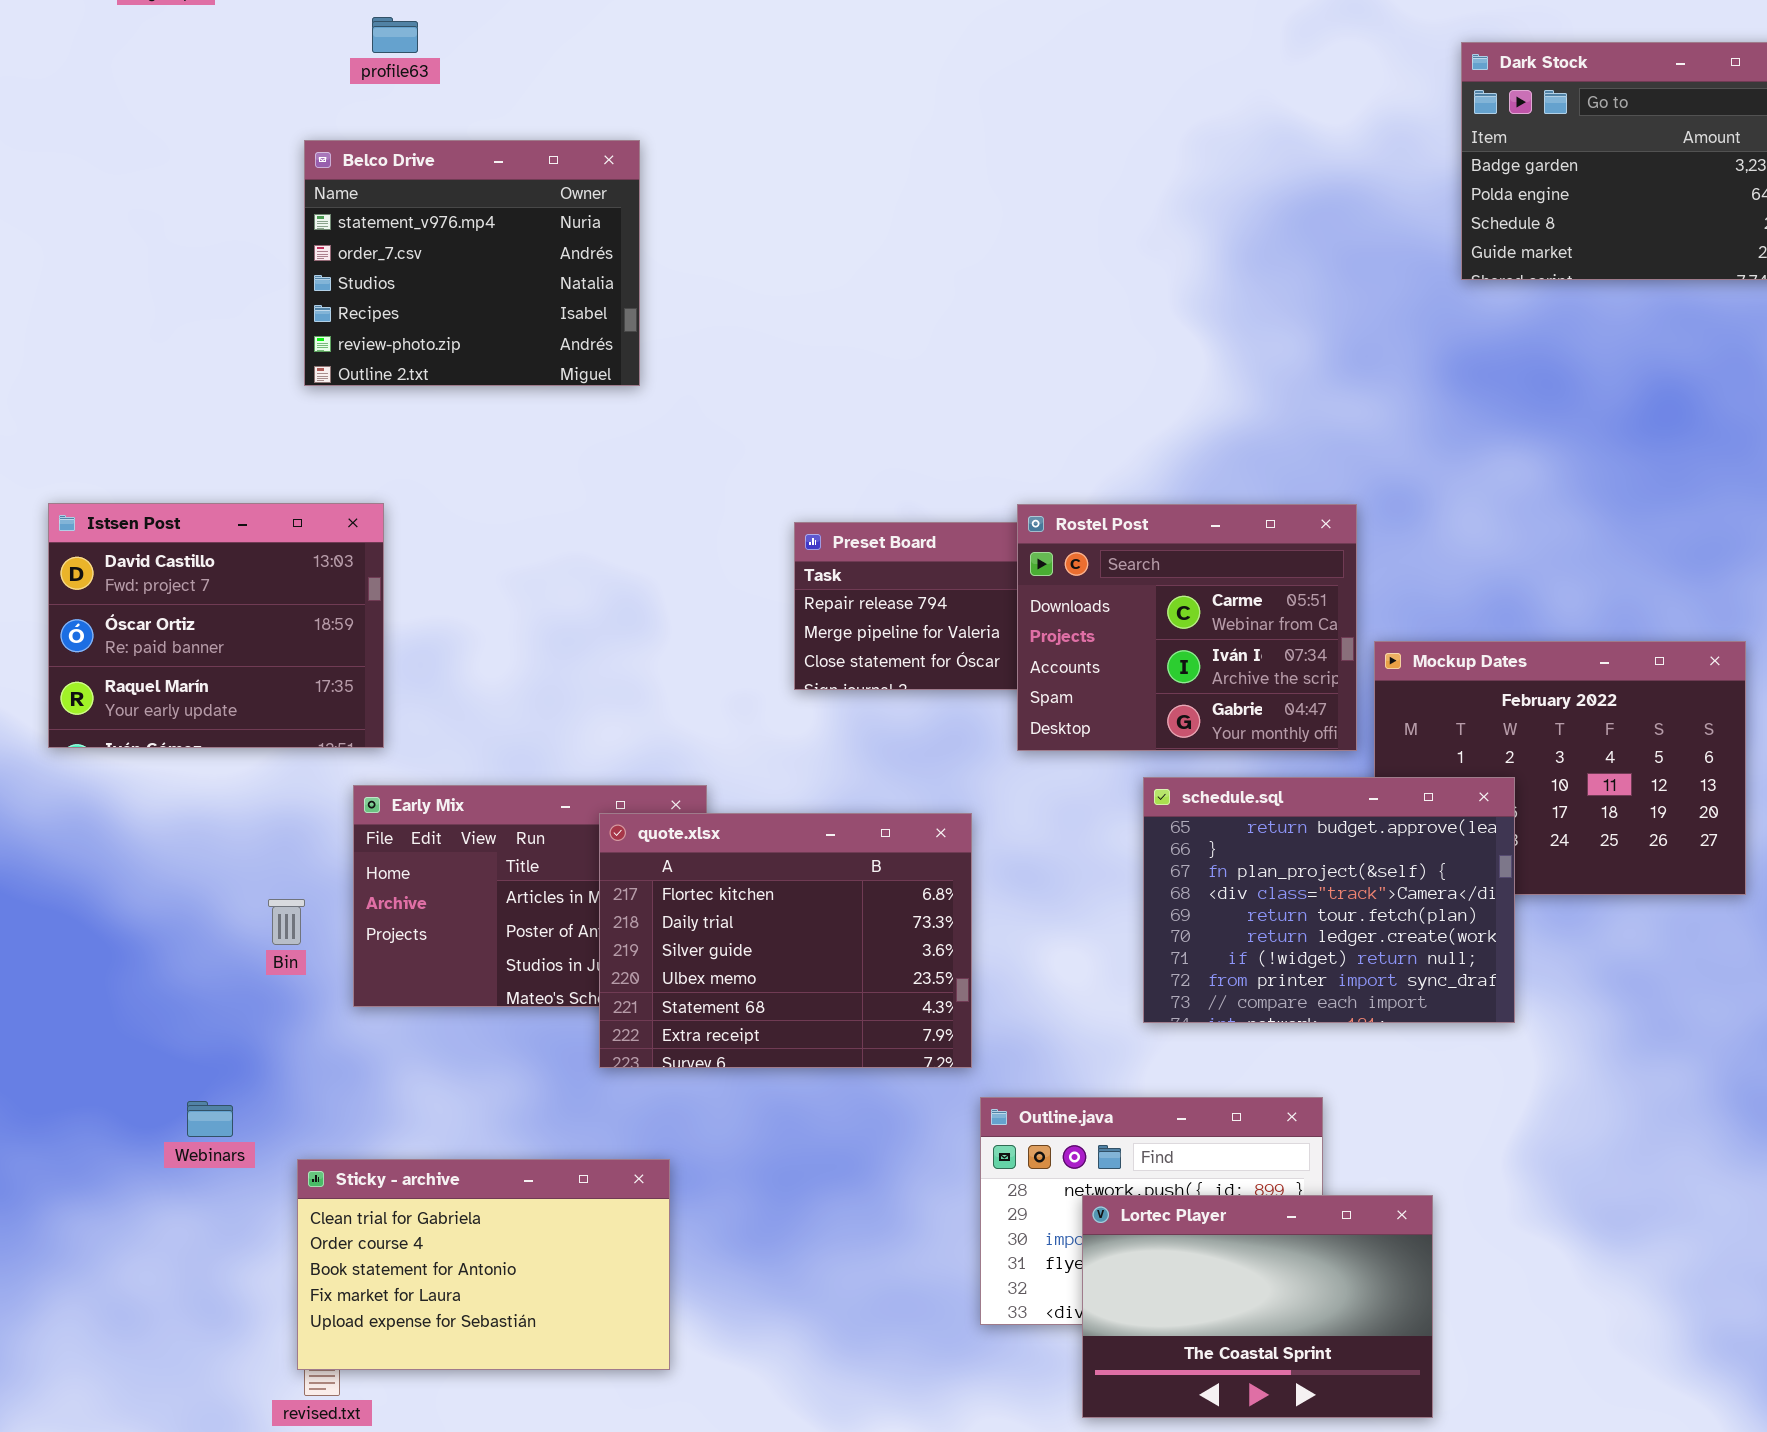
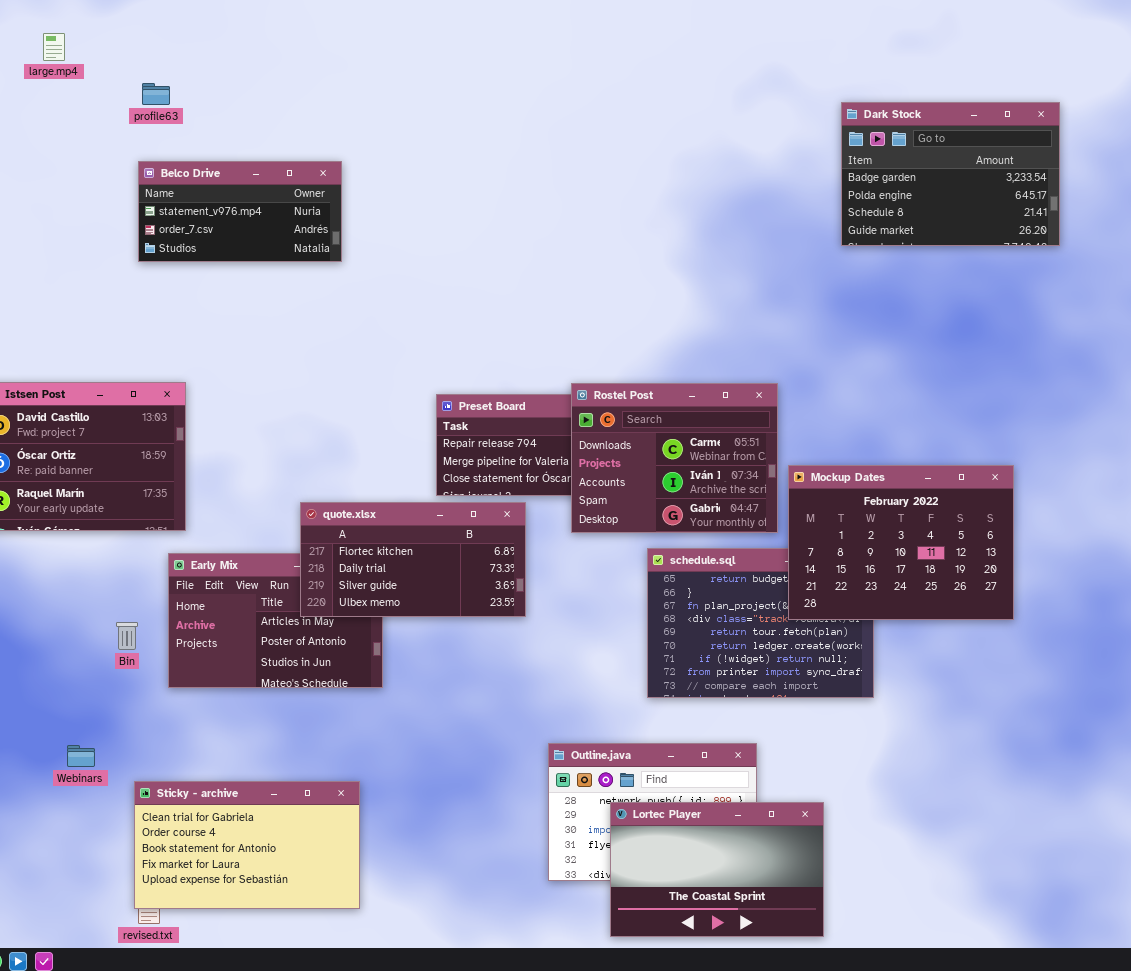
profile63: [372,17,418,53] -> [142,83,170,105], moved
Belco Drive: [304,140,640,386] -> [138,161,342,262], resized
Mockup Dates: [1374,641,1746,895] -> [788,465,1014,620], raised
quote.xlsx: [599,813,972,1068] -> [300,502,526,617], moved, resized

